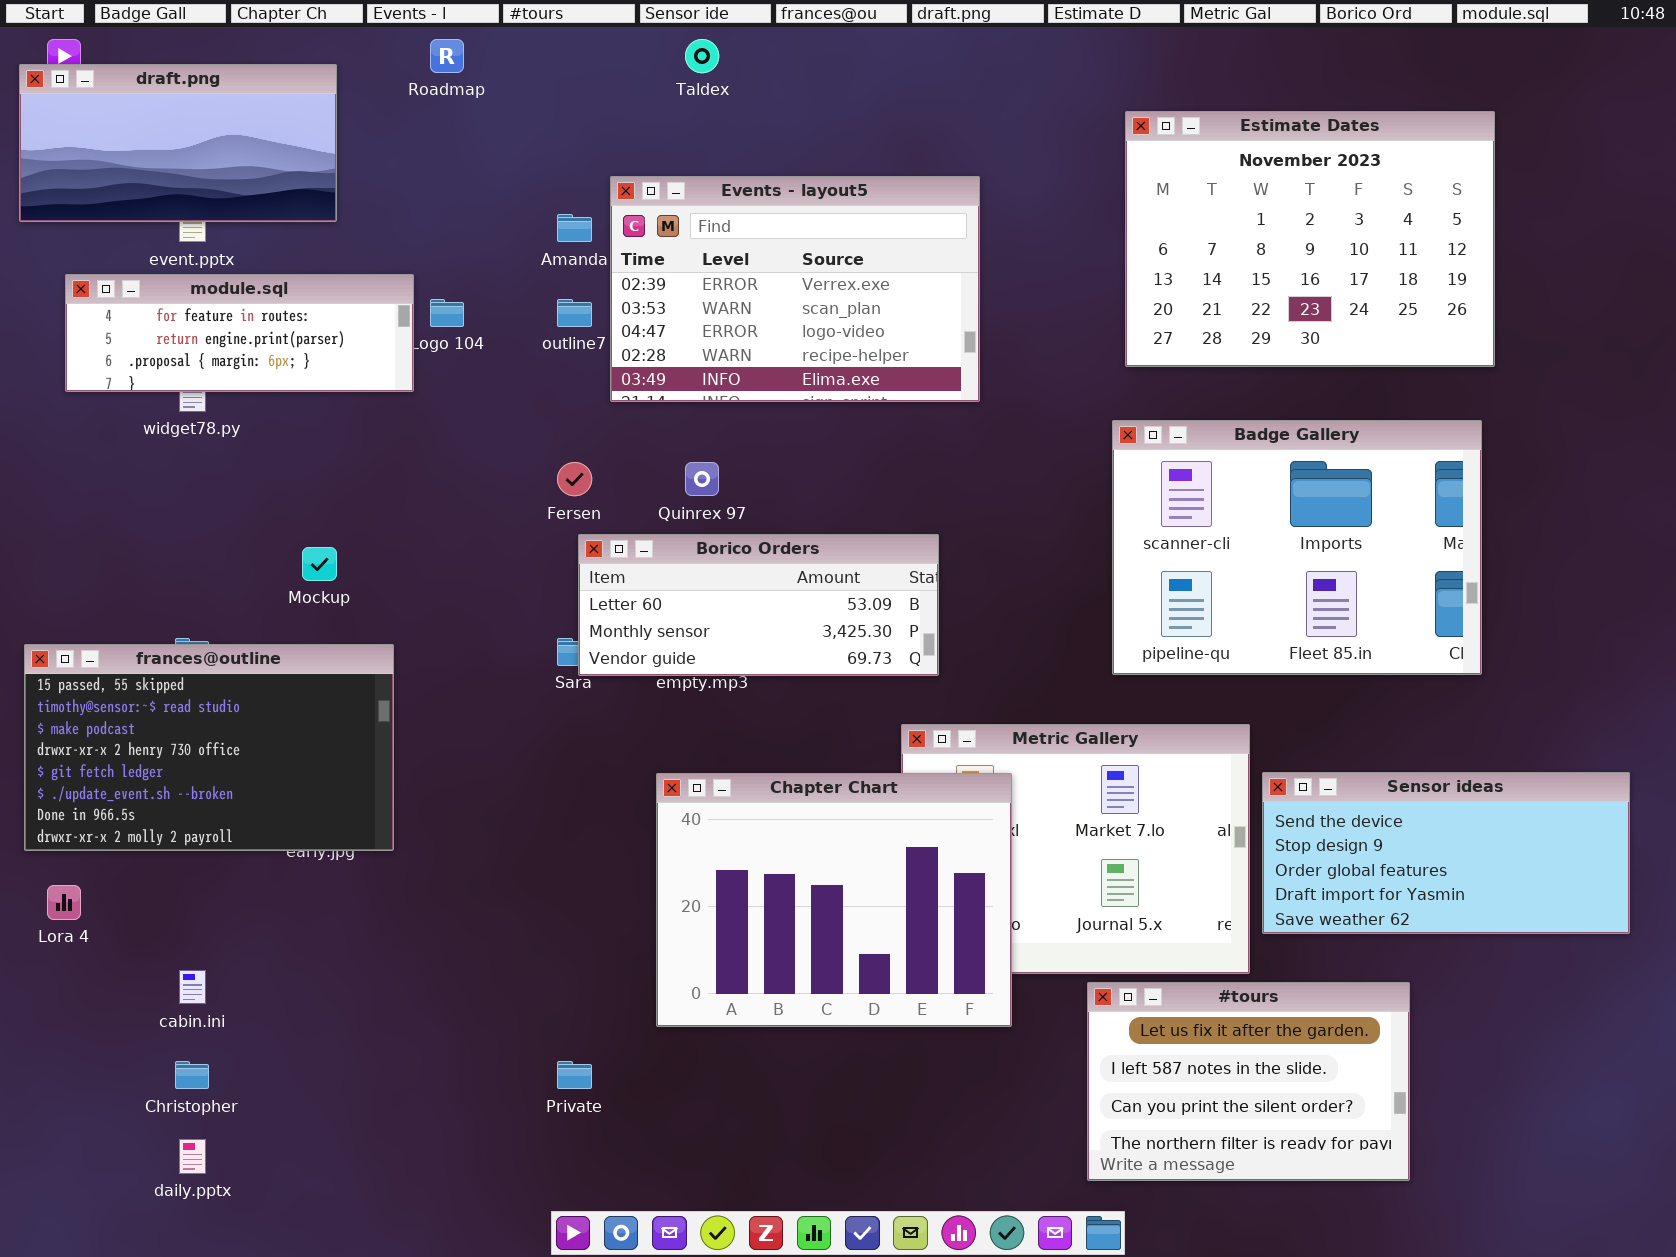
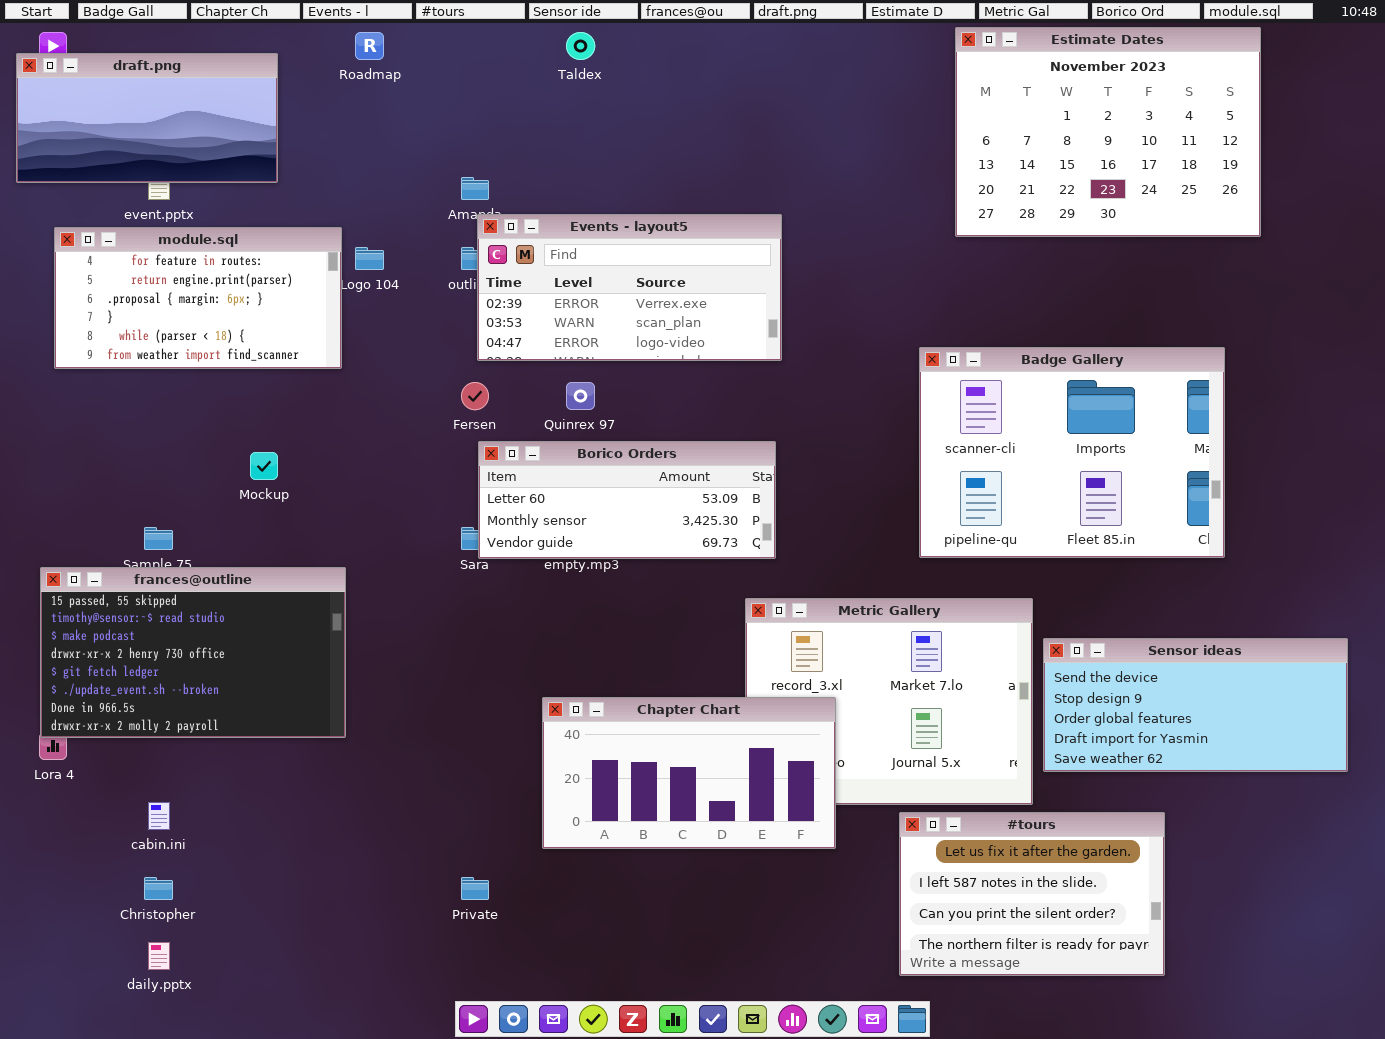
Estimate Dates: [1125,111,1495,367] -> [955,27,1261,237], moved
Events - layout5: [610,176,980,402] -> [477,214,782,361], moved, resized
module.sql: [65,274,414,392] -> [54,227,342,369], resized
frances@outline: [24,644,394,851] -> [40,567,346,738], moved
Chapter Chart: [656,773,1012,1027] -> [542,697,836,849], resized

